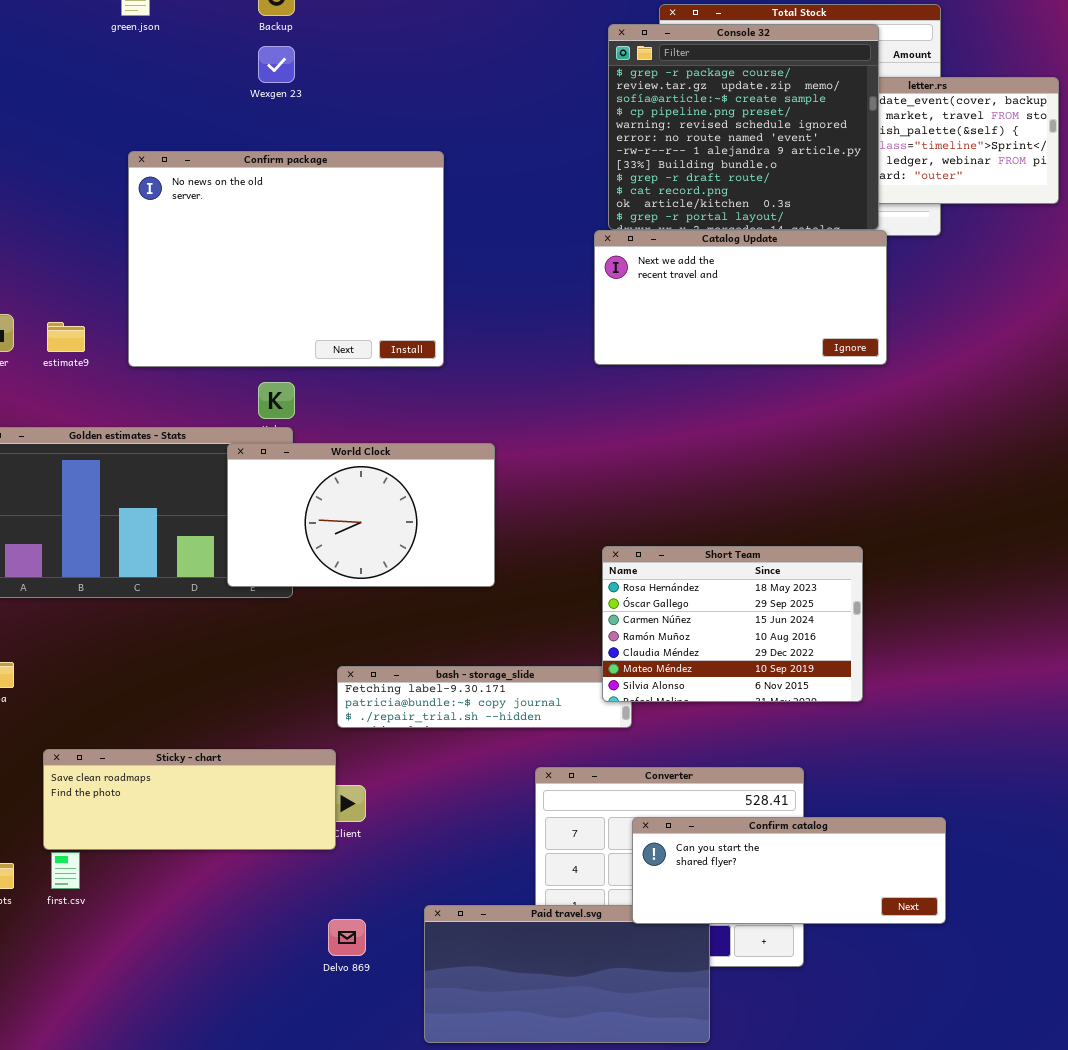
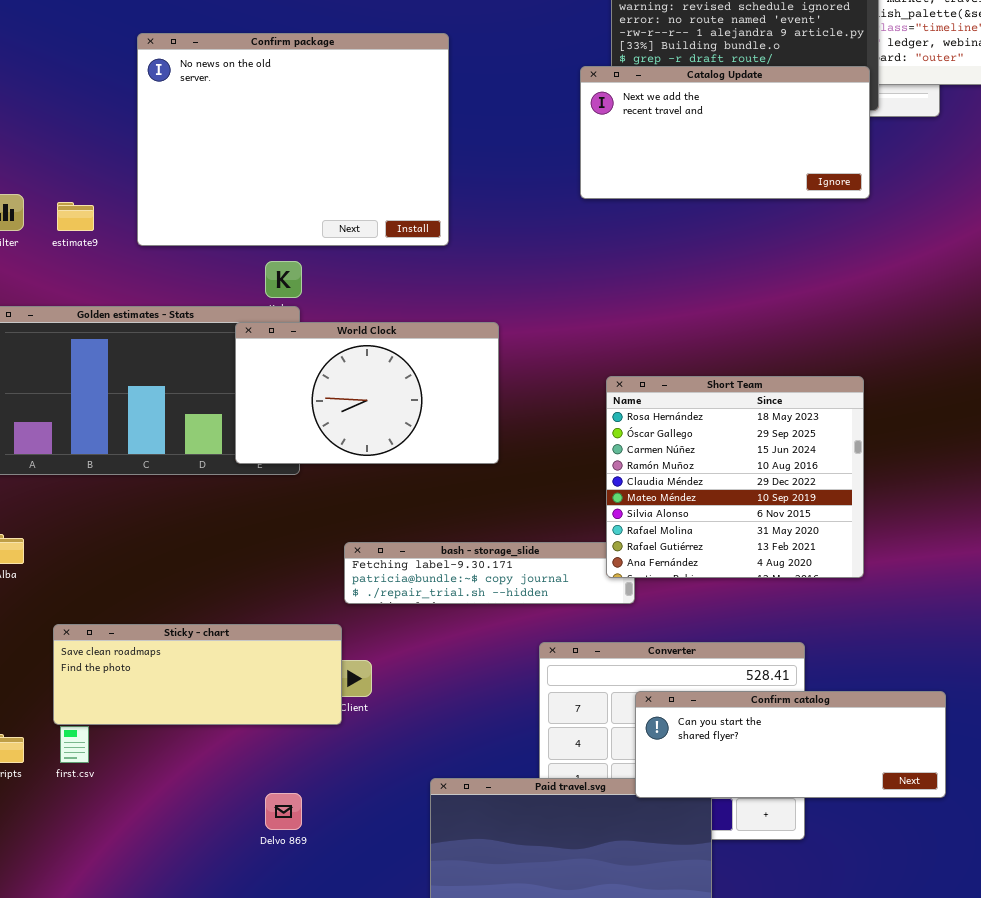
Catalog Update: [594,230,887,365] -> [580,66,870,199], moved
Short Team: [602,546,863,702] -> [606,376,864,578], resized
Delvo 869: [328,919,366,956] -> [265,793,302,830], moved

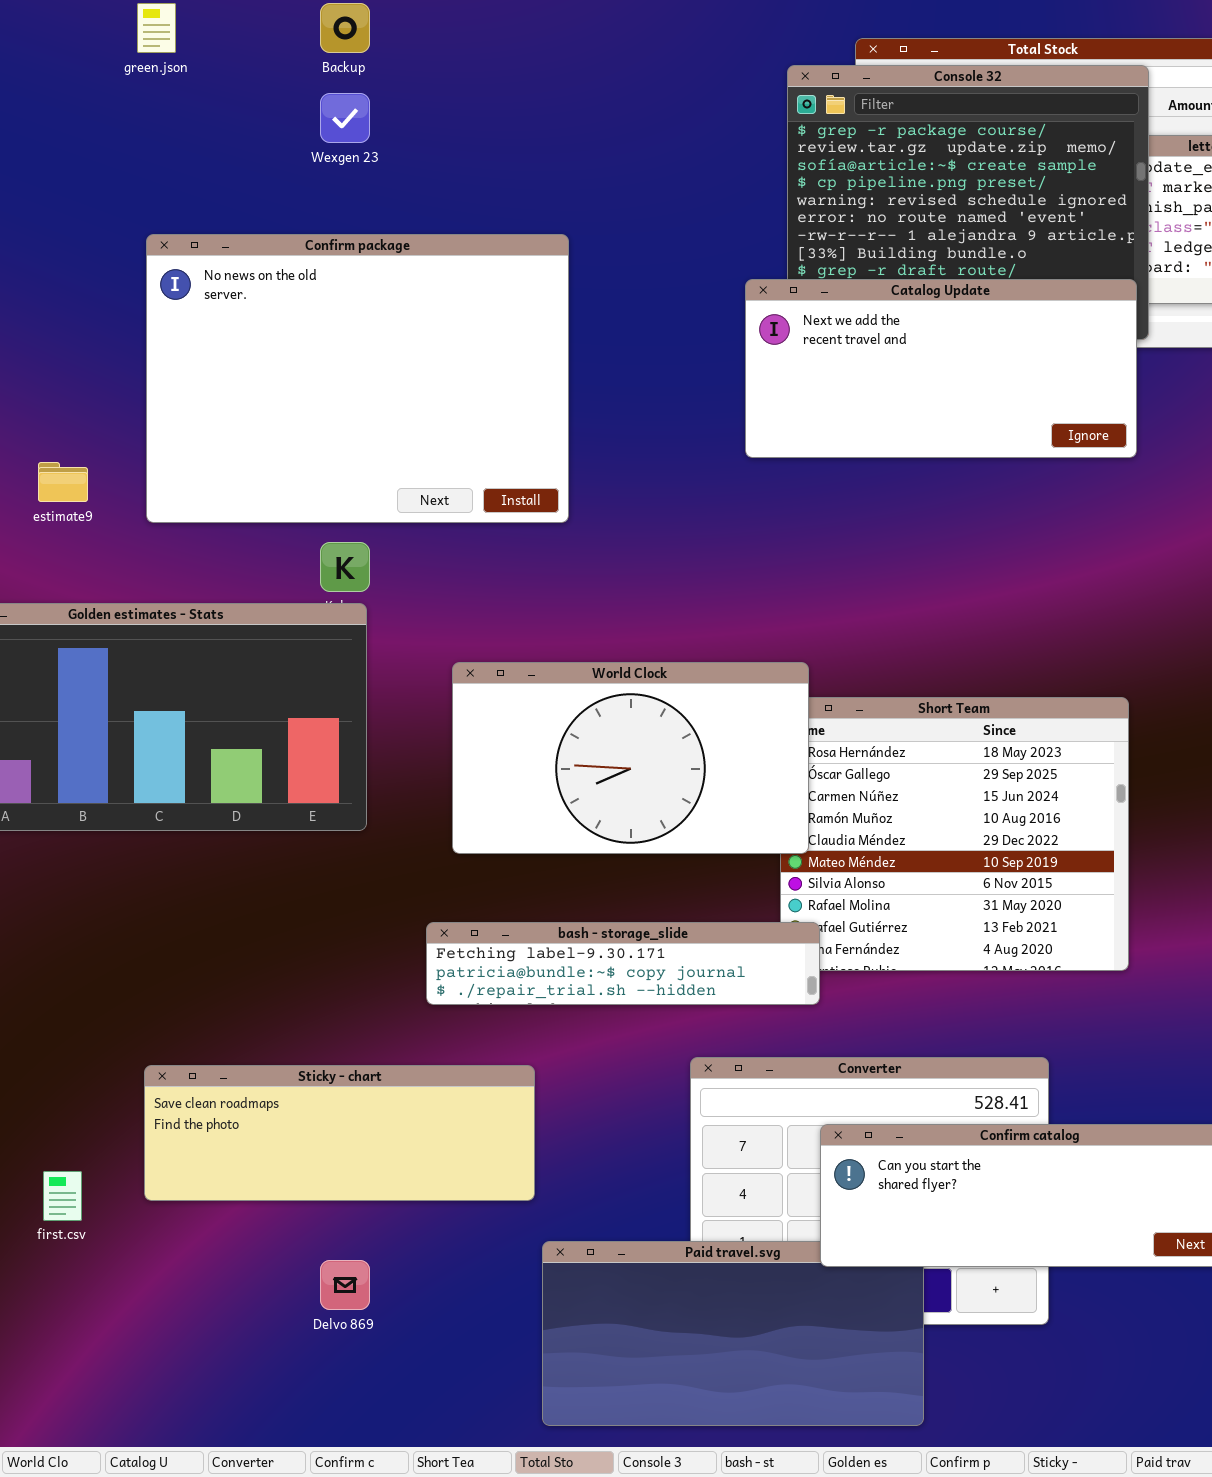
World Clock: [235,322,499,464] -> [452,662,809,854], moved
bash - storage_slide: [344,542,635,604] -> [426,922,820,1005], raised
Sticky - chart: [53,624,342,725] -> [144,1065,535,1201], moved

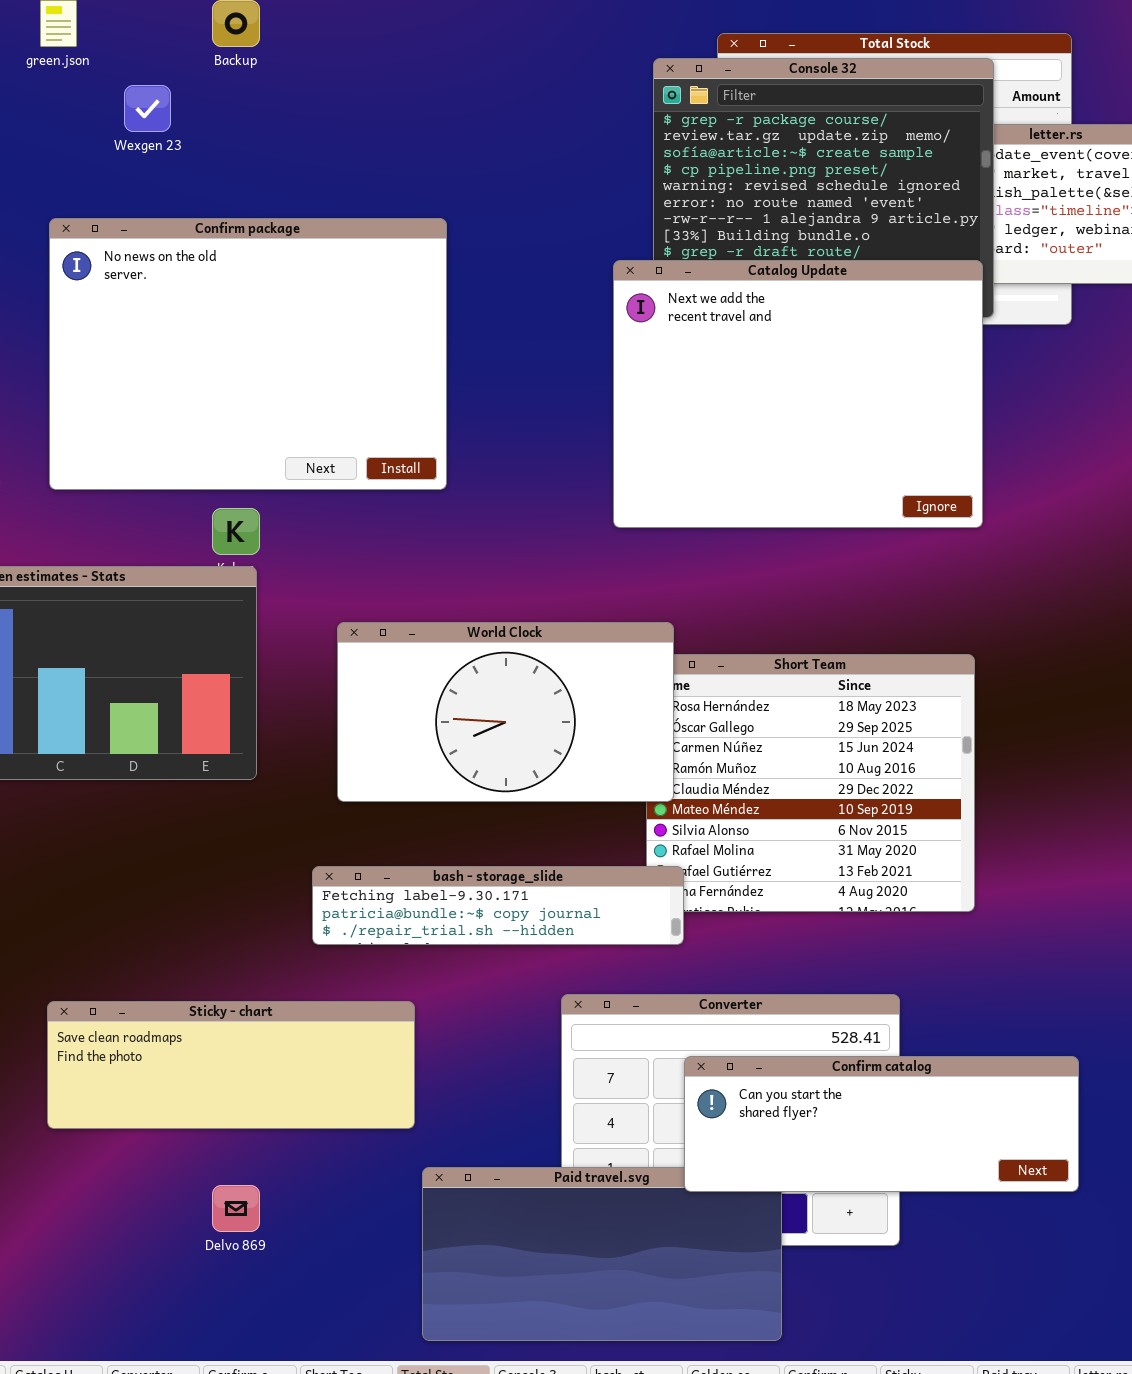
Wexgen 23: [320,93,370,143] -> [124,85,171,132], moved
Catalog Update: [745,279,1137,458] -> [613,260,983,528], resized

